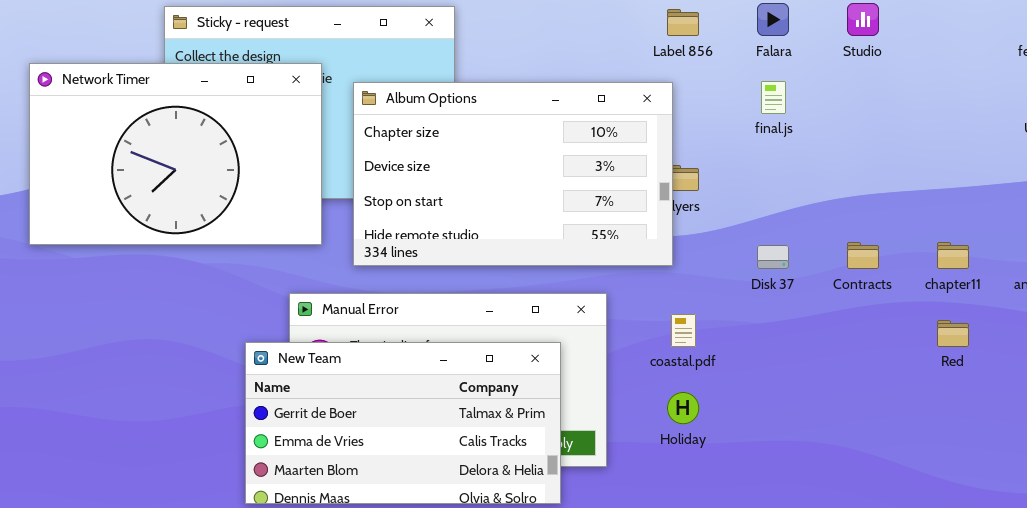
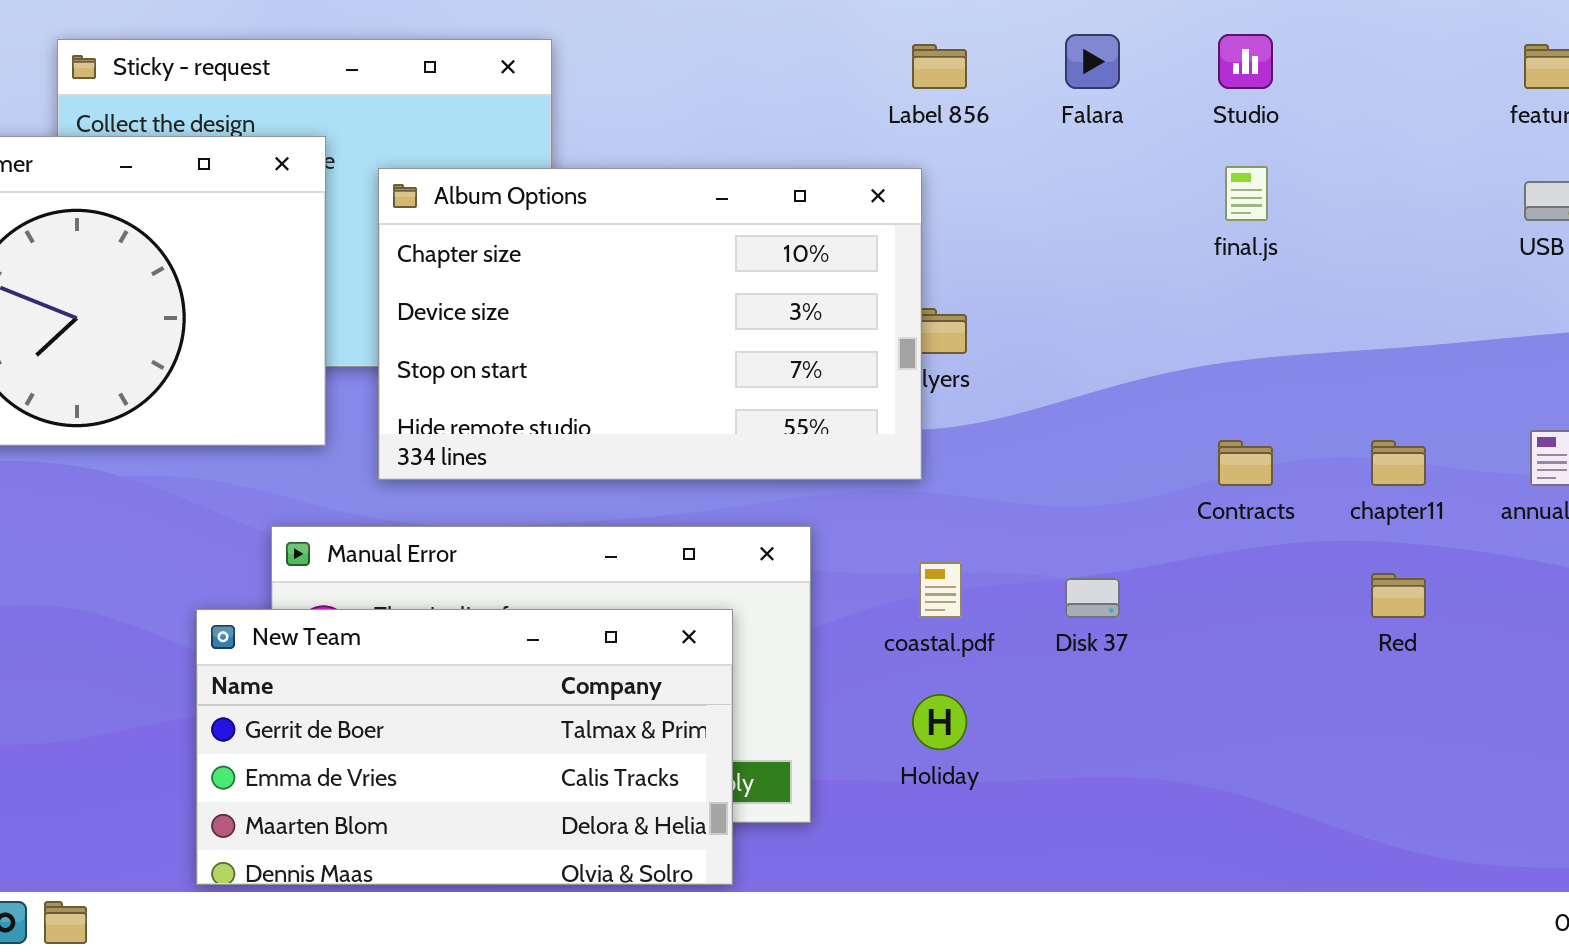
final.js: [761,81,786,114] -> [1225,166,1268,221], moved
Disk 37: [757,245,789,269] -> [1065,578,1120,618], moved

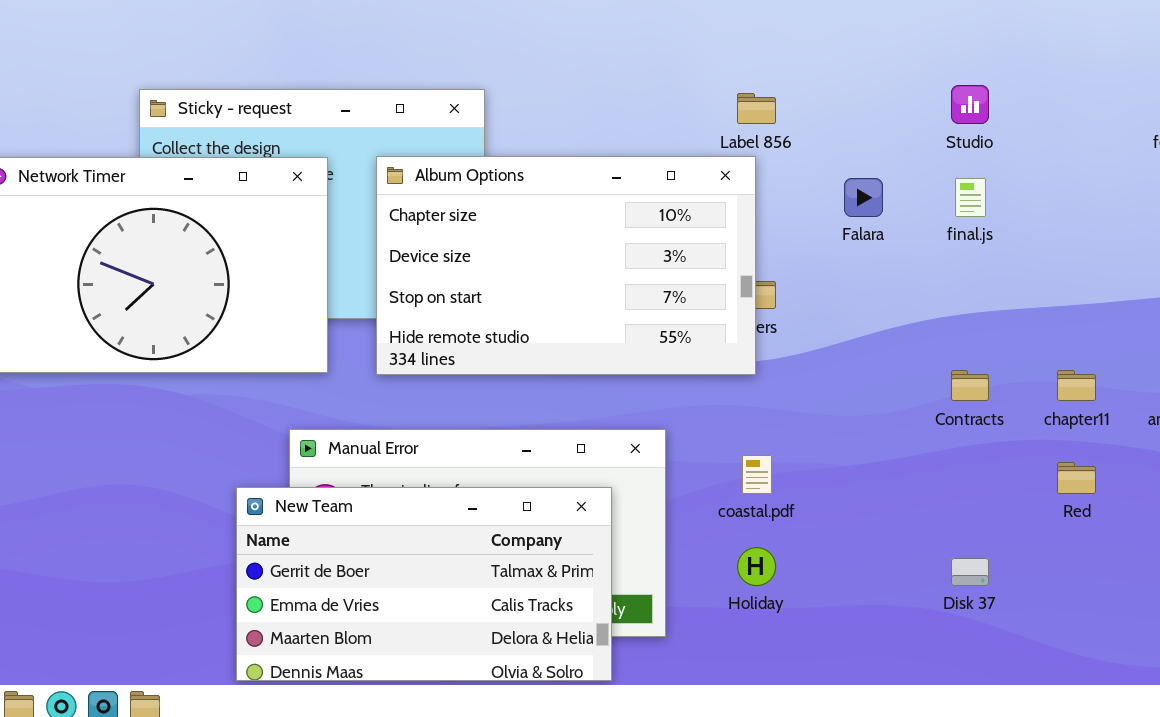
Falara: [1065,34,1120,89] -> [844,178,883,217], moved
Album Options: [378,168,922,480] -> [376,156,756,375], moved
Disk 37: [1065,578,1120,618] -> [951,558,989,586], moved

